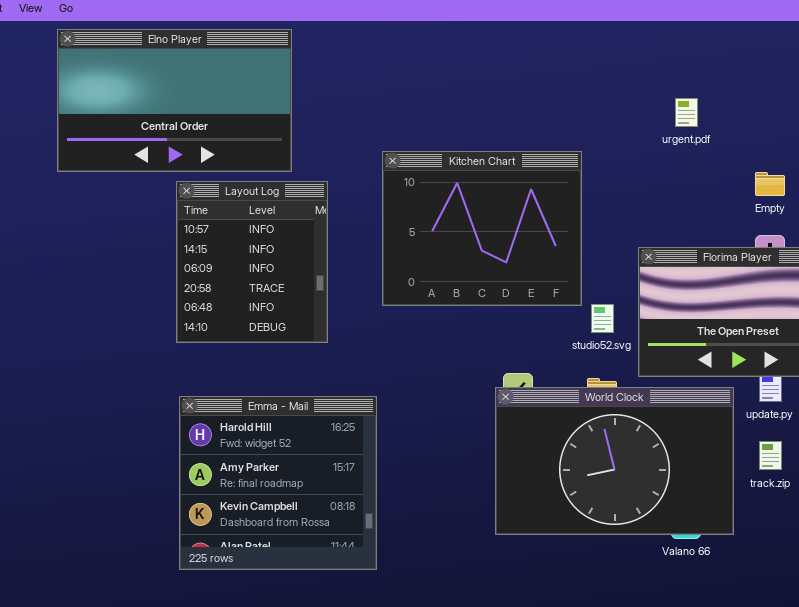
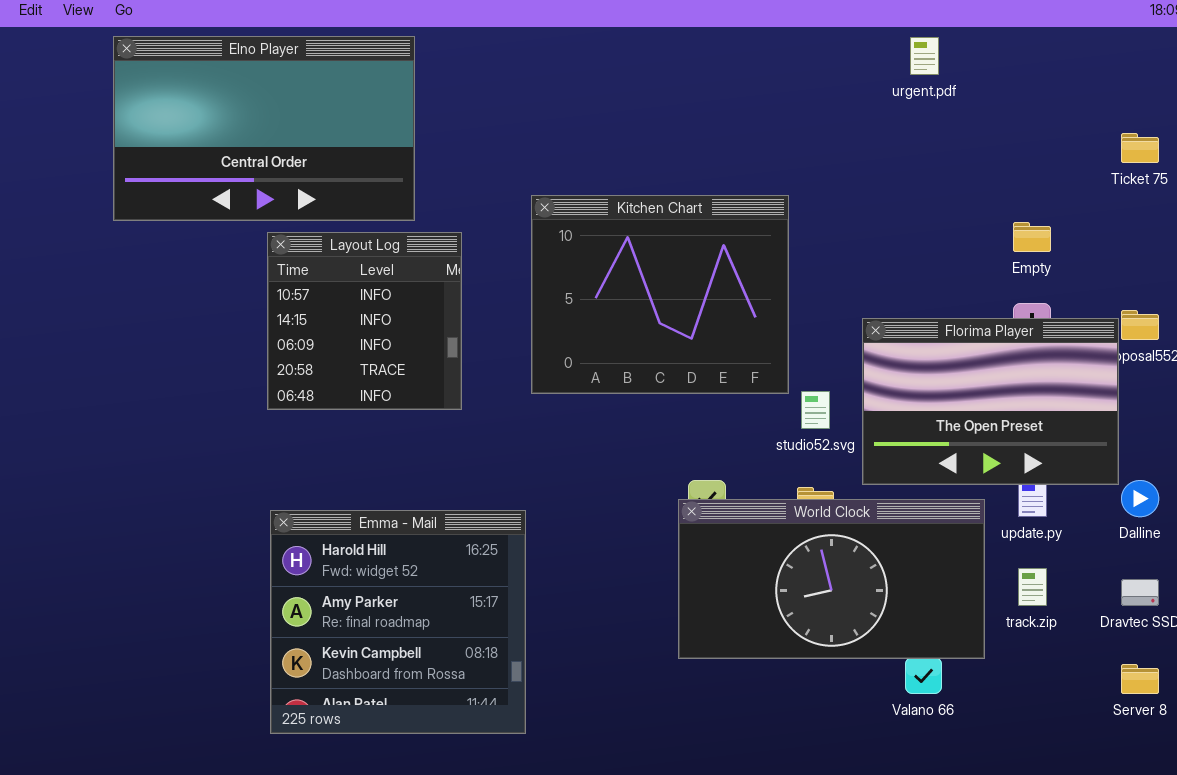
urgent.pdf: [675,98,698,127] -> [910,37,939,75], moved
Layout Log: [176,181,328,343] -> [267,232,462,410], resized
World Clock: [495,387,734,535] -> [678,499,985,659], resized

